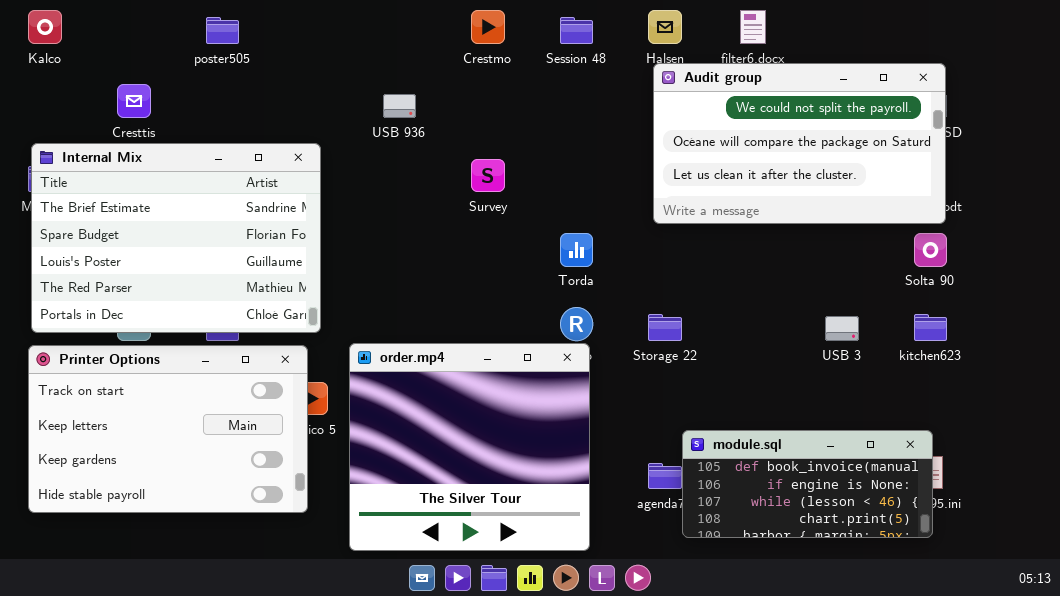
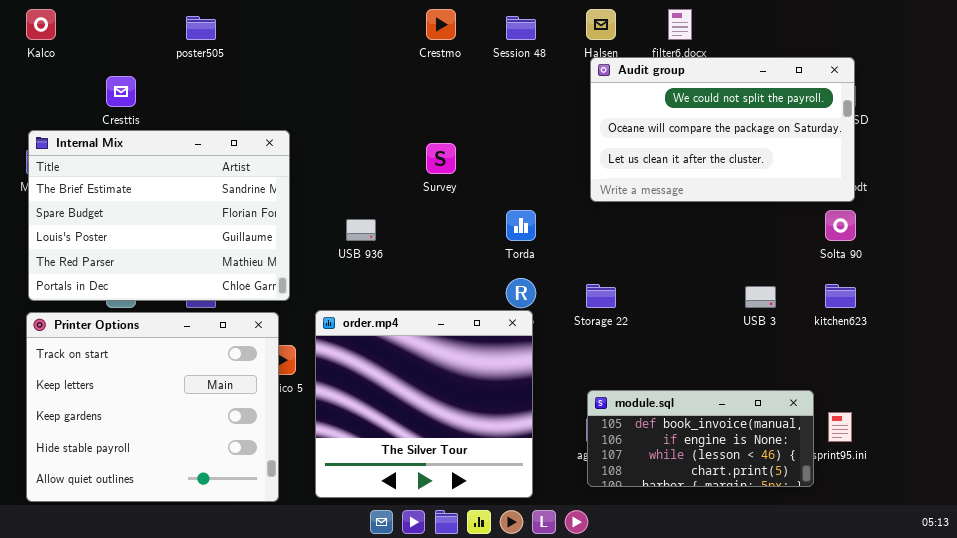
USB 936: [383,94,416,118] -> [346,219,376,241], moved
Printer Options: [28,345,308,513] -> [26,312,279,502], resized
module.sql: [682,430,933,538] -> [587,390,814,487], moved

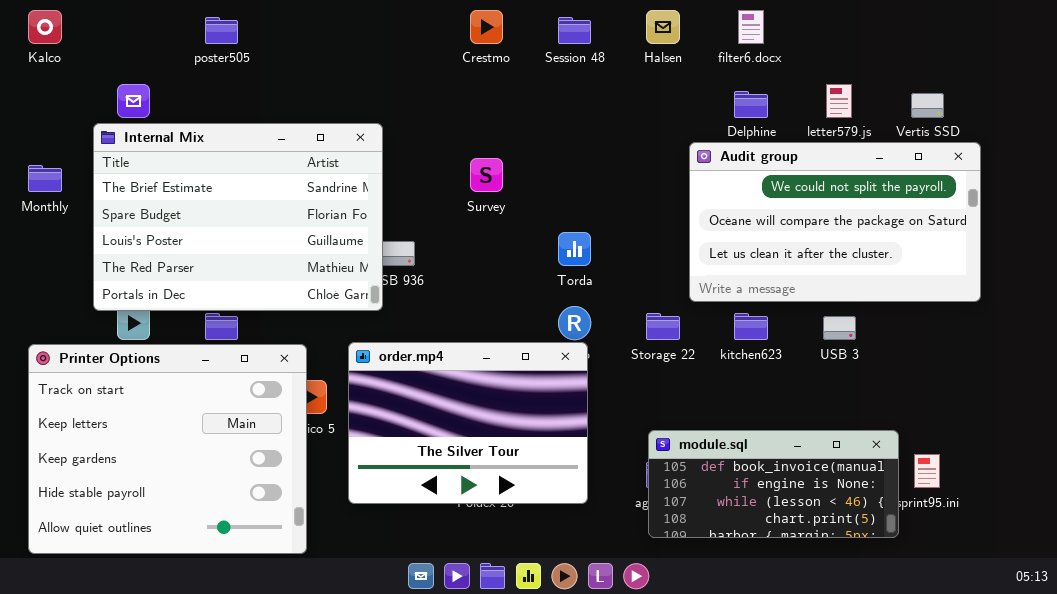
Audit group: [590,57,855,202] -> [689,142,981,302], moved
Internal Mix: [28,130,290,301] -> [93,123,383,311], moved
kitchen623: [825,284,856,308] -> [734,313,768,340], moved
order.mp4: [315,310,533,498] -> [348,342,588,504], resized

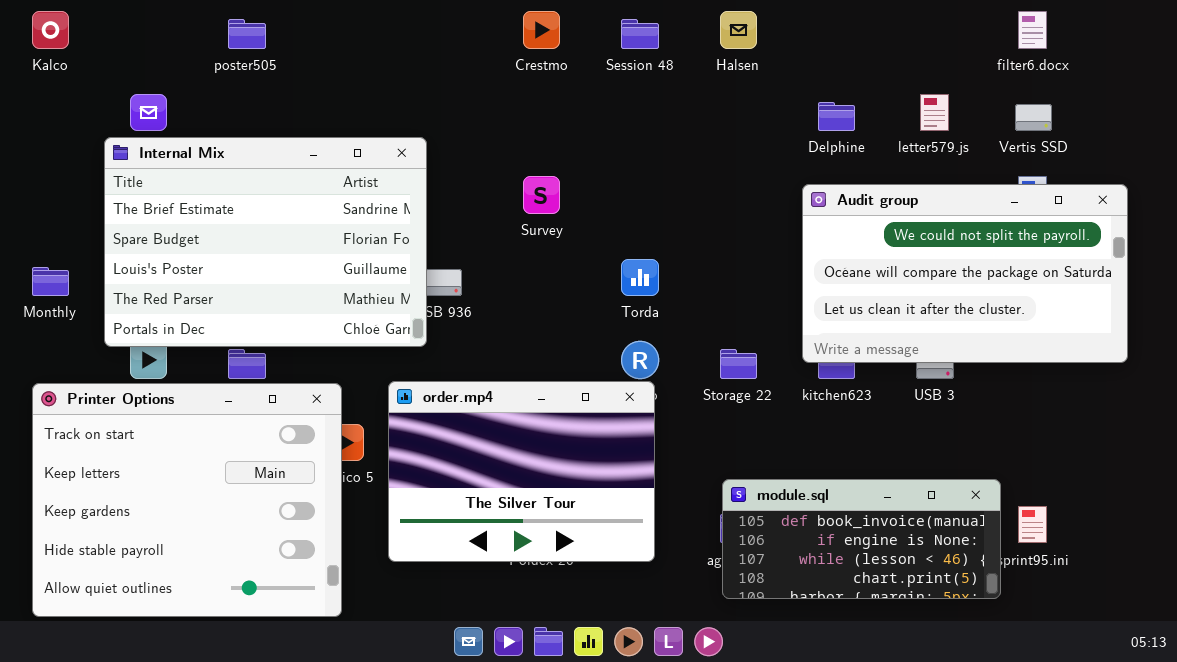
filter6.docx: [738,10,764,44] -> [1018,11,1047,49], moved
Audit group: [689,142,981,302] -> [802,184,1128,363], moved
Monthly: [28,165,62,192] -> [32,267,69,296], moved

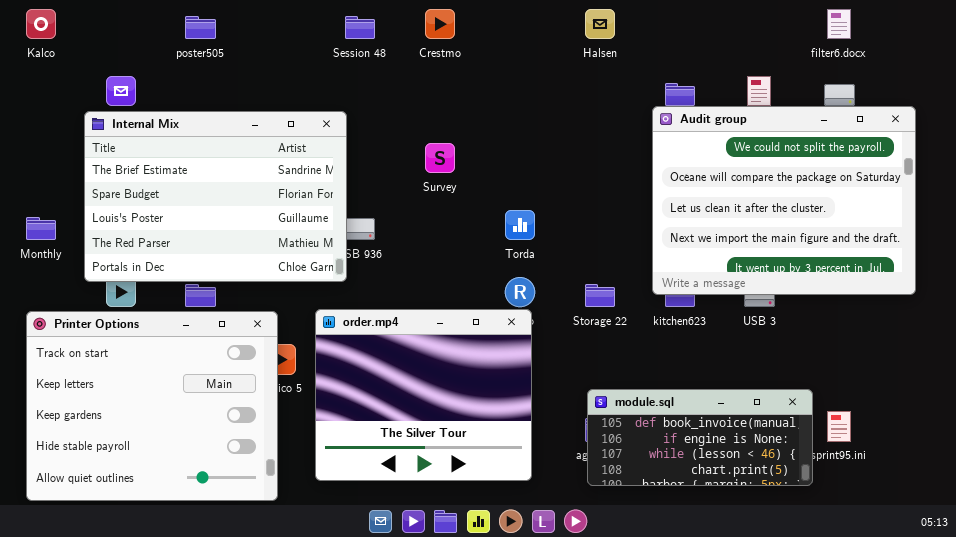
Session 48: [621,19,659,49] -> [345,16,375,39], moved
Audit group: [802,184,1128,363] -> [652,106,916,295], resized
order.mp4: [388,381,655,562] -> [315,309,532,481], resized

